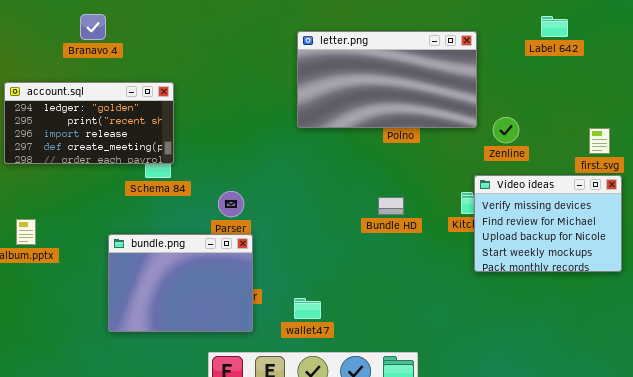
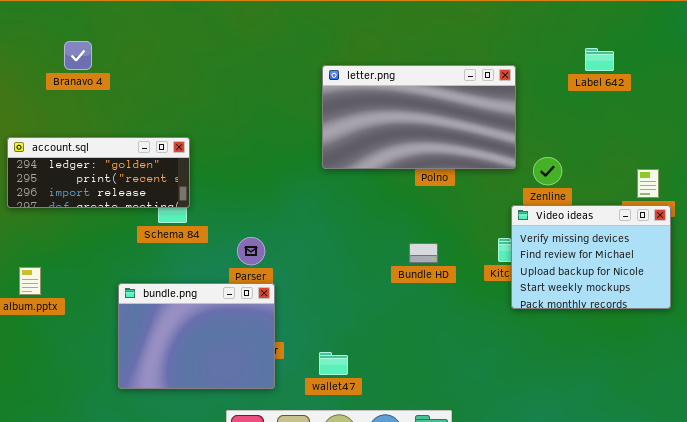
Branavo 4: [80,14,106,40] -> [64,41,92,70], moved
account.sql: [4,82,174,164] -> [7,137,190,208], resized
Video ideas: [474,175,622,272] -> [511,205,671,309], moved

